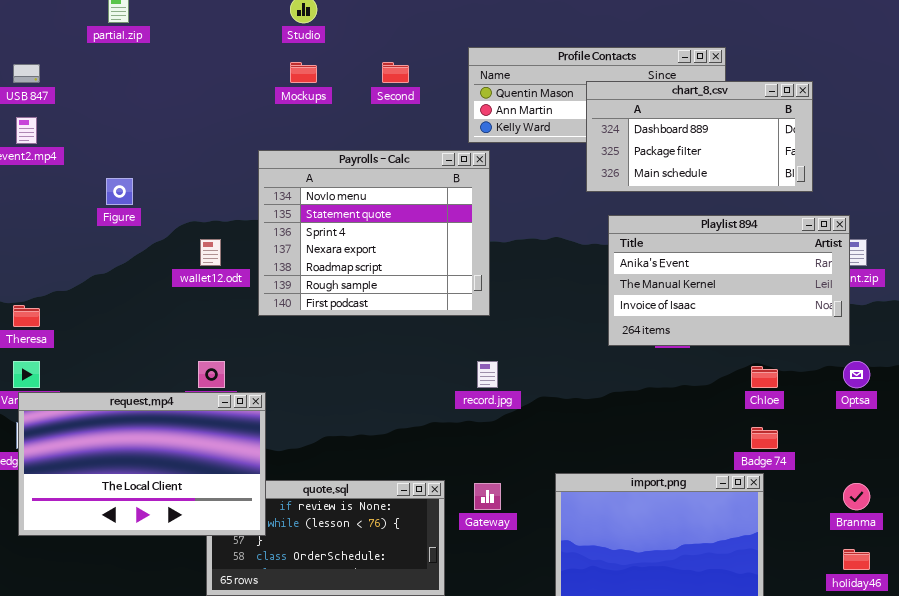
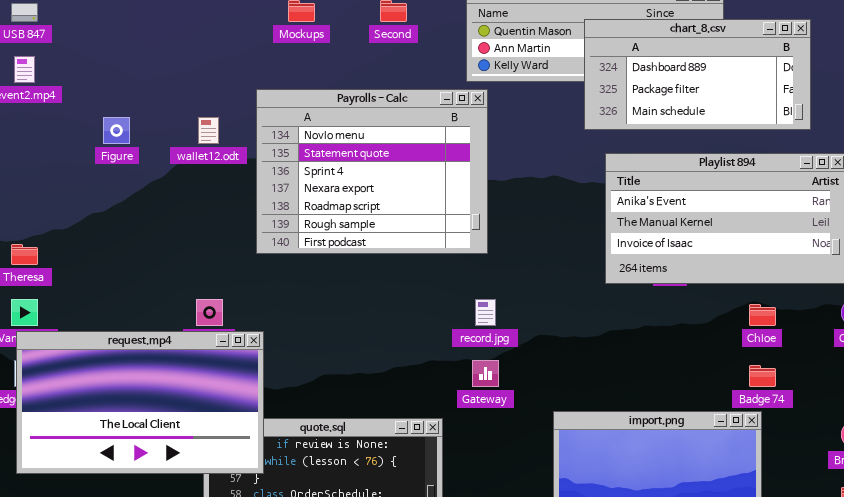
wallet12.odt: [200,239,221,266] -> [198,117,219,144], moved
Gateway: [474,483,501,510] -> [472,360,499,387], moved

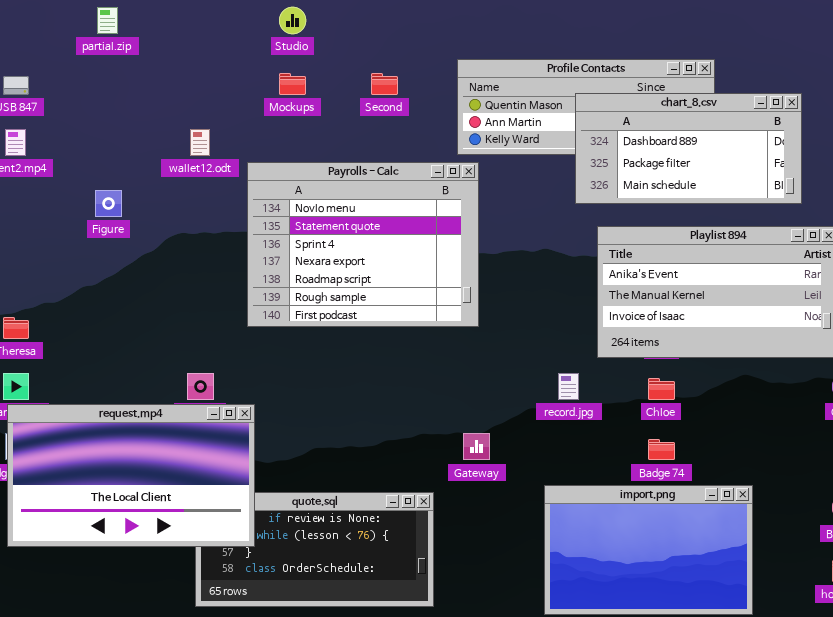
wallet12.odt: [198,117,219,144] -> [190,129,210,156], moved
record.jpg: [475,299,496,326] -> [558,373,579,400], moved
Chloe: [749,304,776,326] -> [648,378,675,400], moved
Badge 74: [749,365,776,387] -> [648,439,675,460], moved

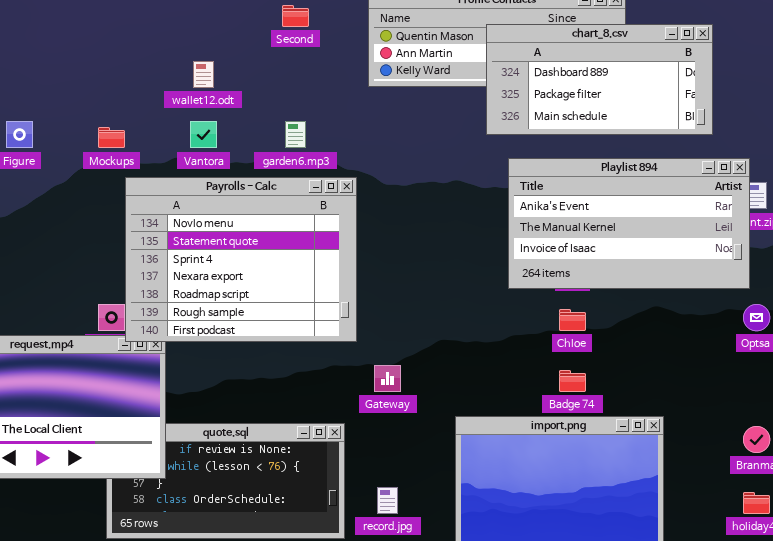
Mockups: [279,73,306,95] -> [98,127,125,148], moved
wallet12.odt: [190,129,210,156] -> [193,61,214,88], moved
Payrolls - Calc: [247,162,479,327] -> [125,177,357,342], moved
record.jpg: [558,373,579,400] -> [377,487,398,514], moved

